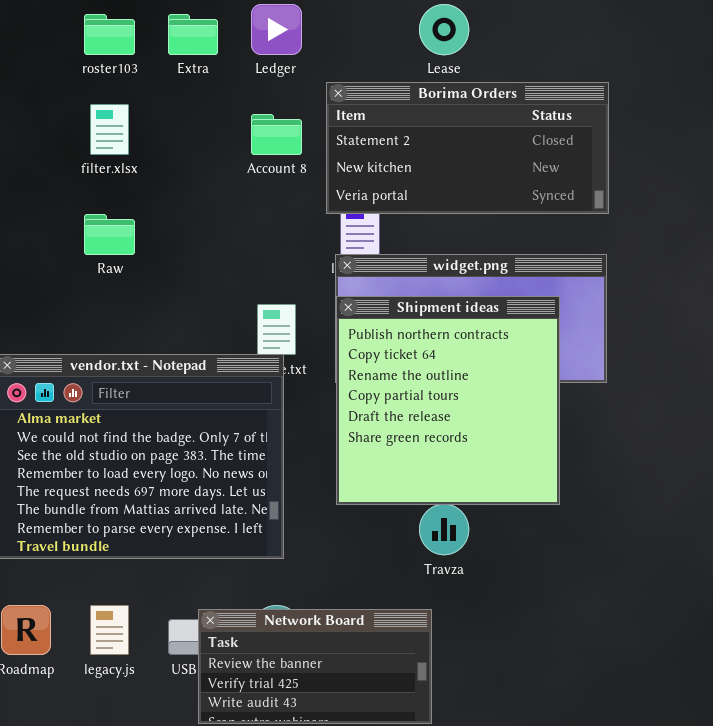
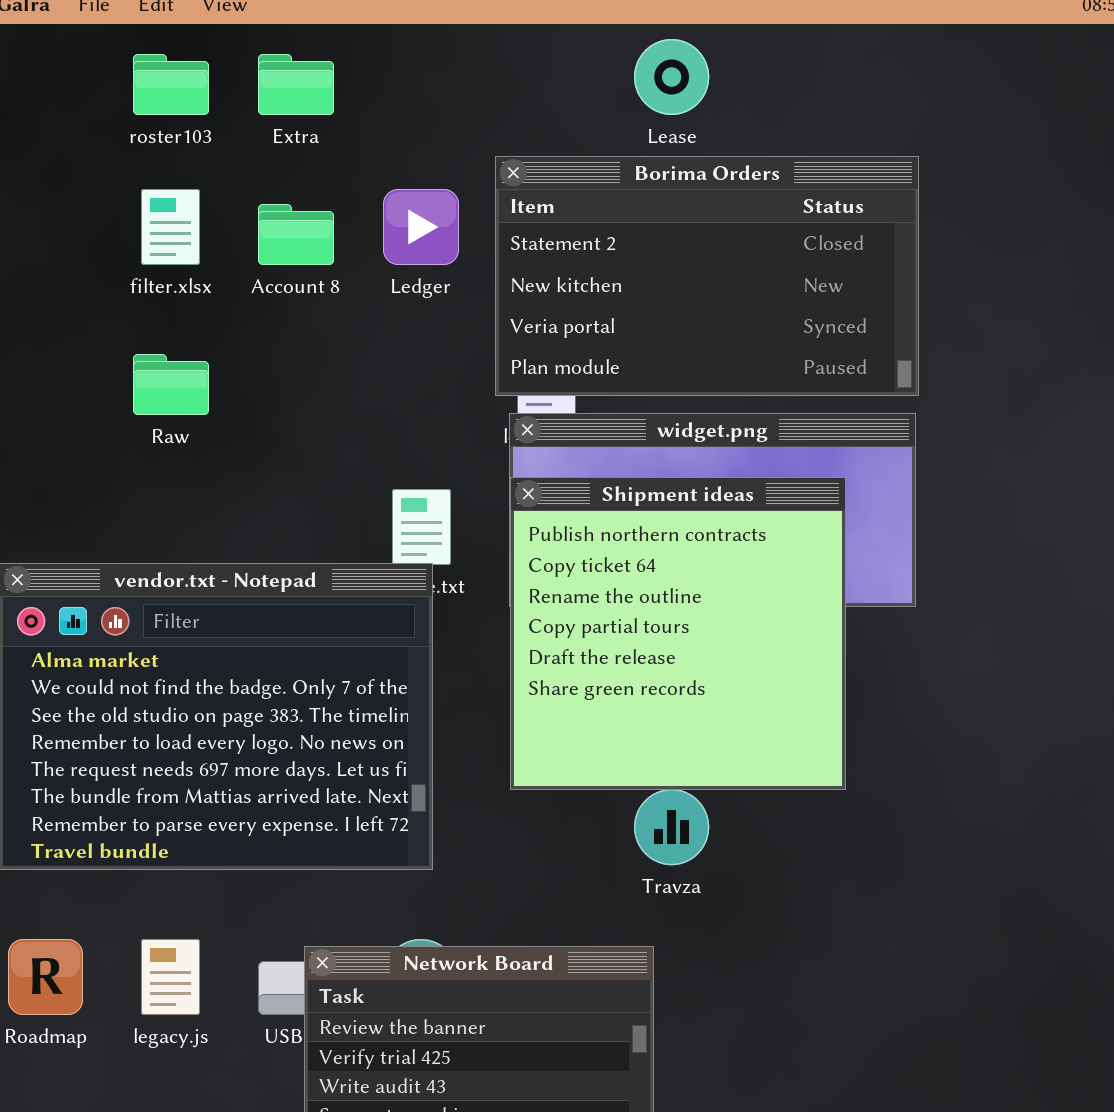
Ledger: [251,4,302,55] -> [383,189,459,265], moved
Borima Orders: [326,82,609,214] -> [495,156,919,396], resized
Account 8: [251,114,302,155] -> [258,204,334,265], moved

